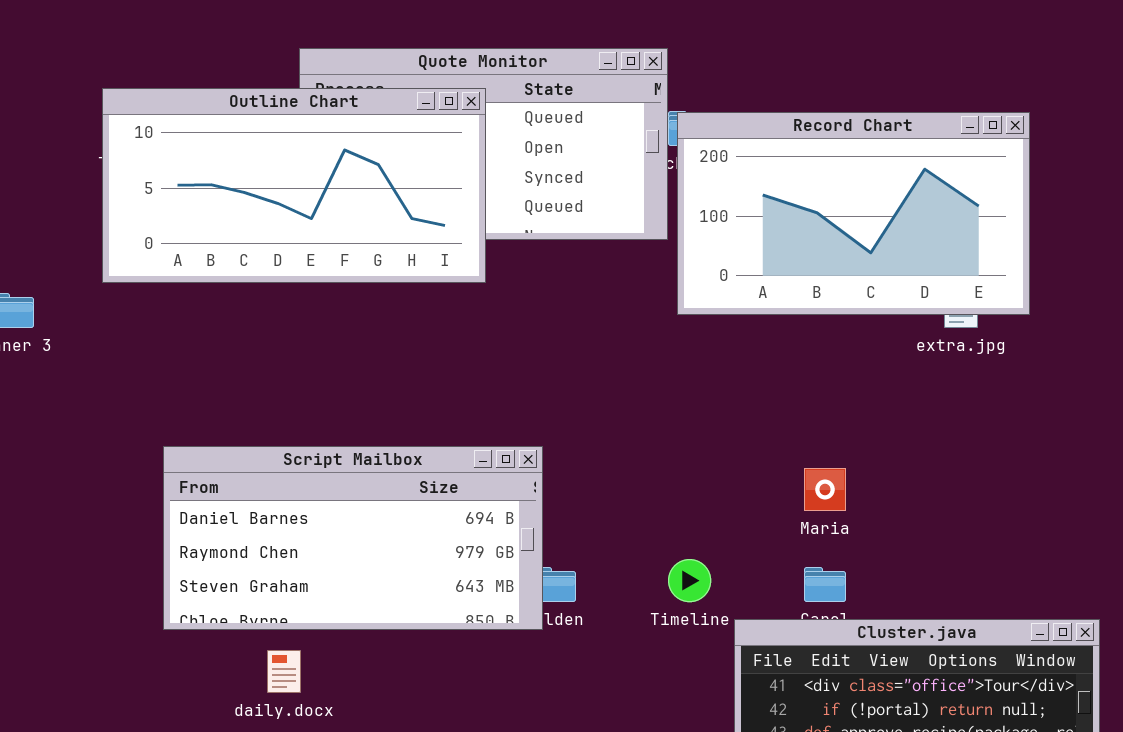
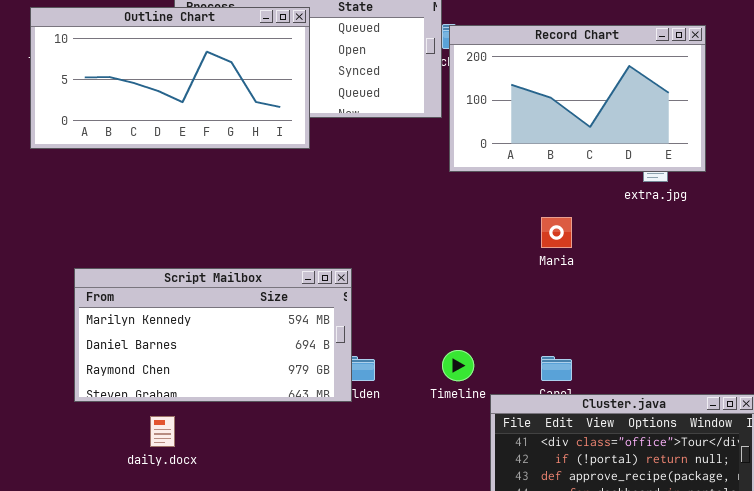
Script Mailbox: [163,446,543,630] -> [74,268,352,402], scrolled up 1 row
Maria: [804,468,846,511] -> [541,217,572,248], moved

